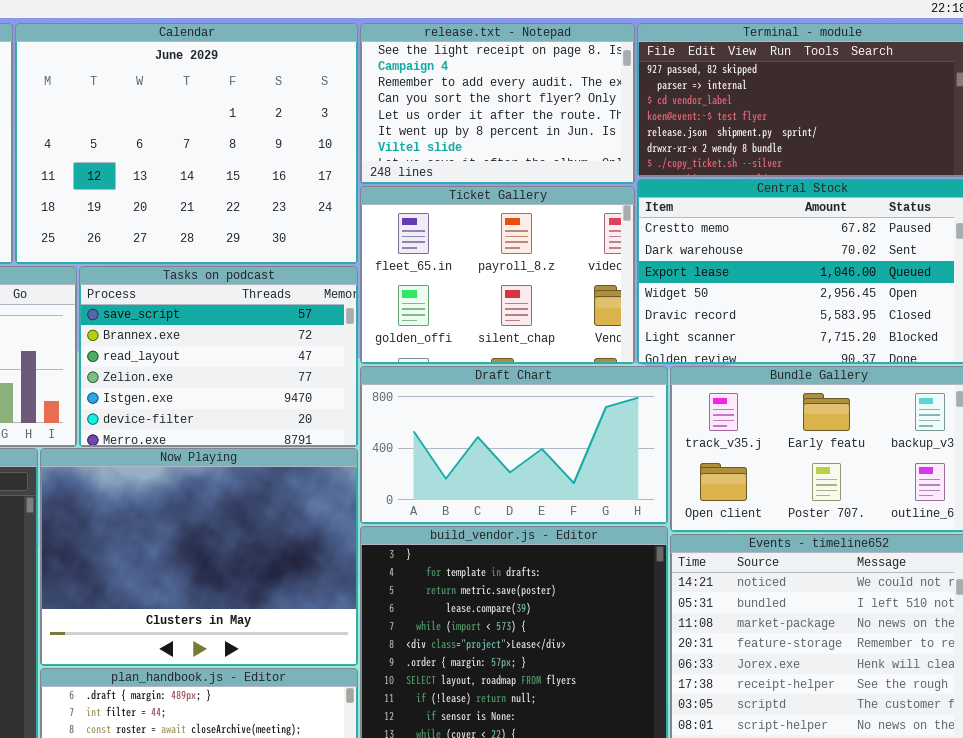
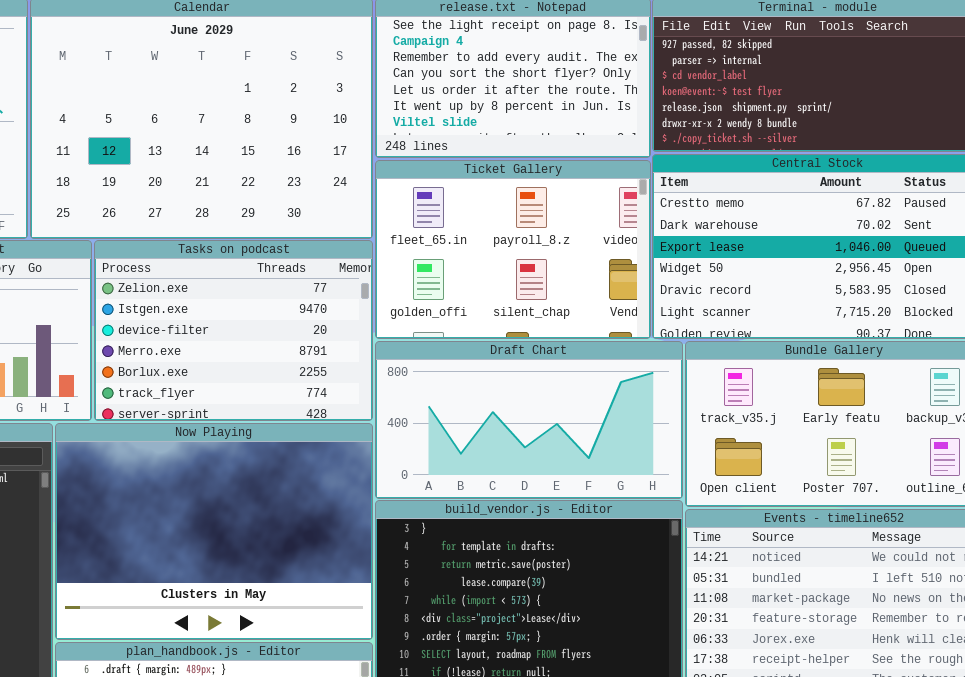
Tasks on podcast: [79,266,358,447] -> [94,240,373,421], scrolled down 3 rows

